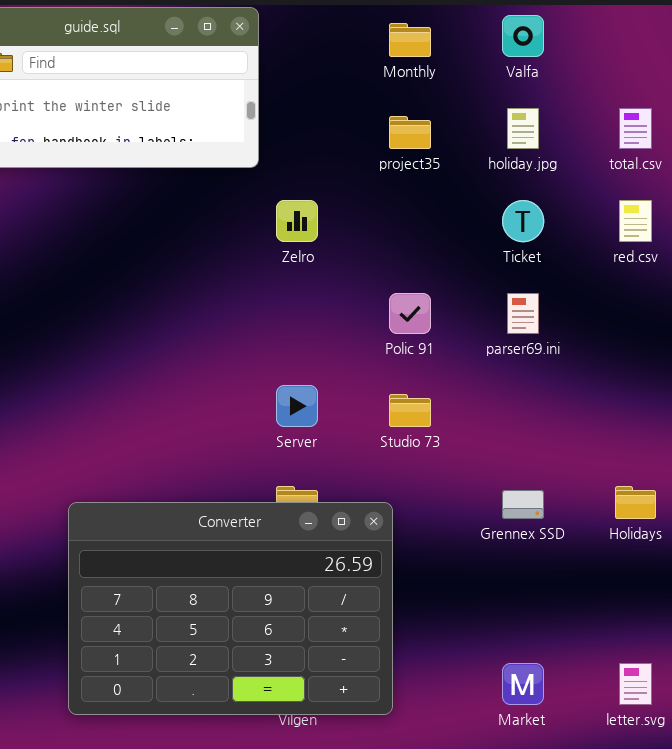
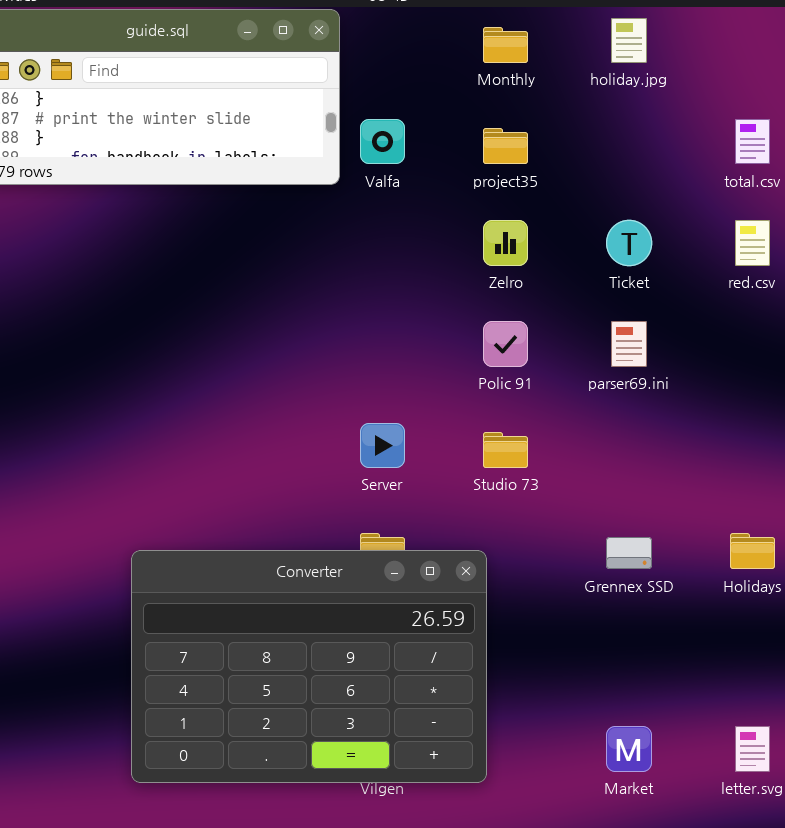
Valfa: [502,15,544,57] -> [360,119,405,164], moved
holiday.jpg: [507,108,539,149] -> [611,18,647,63], moved
Zelro: [276,200,318,242] -> [483,220,528,266], moved

